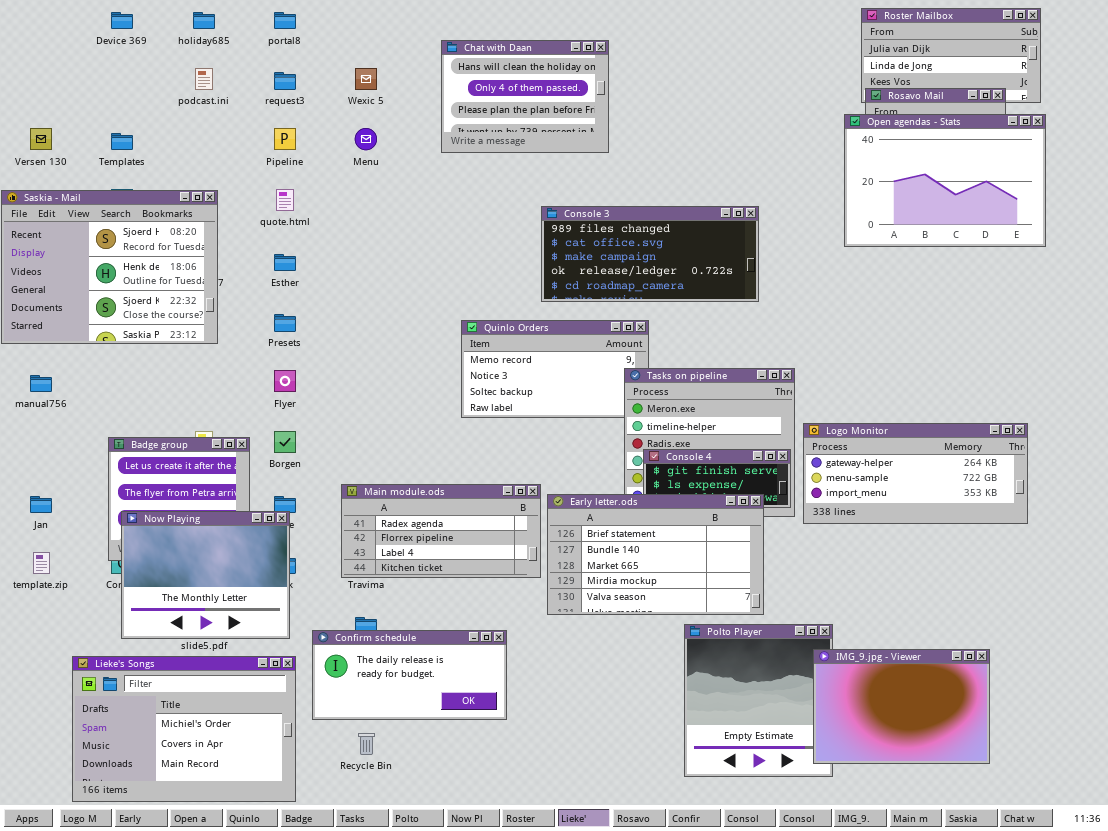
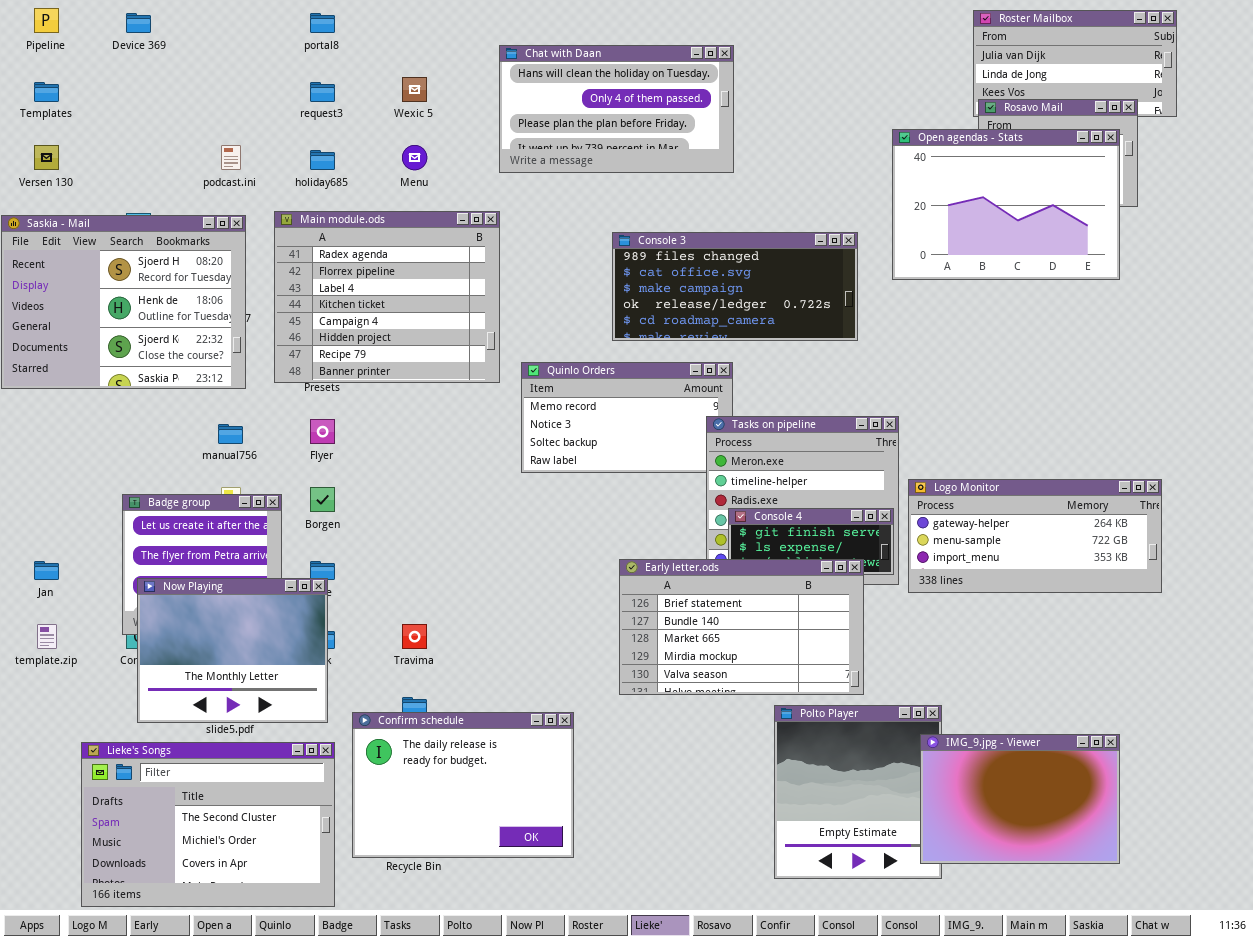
holiday685: [193,12,215,29] -> [310,150,335,170], moved
Chat with Daan: [441,40,609,153] -> [499,45,734,173], resized
podcast.ini: [195,68,213,90] -> [221,145,241,170], moved
Open agendas - Stats: [844,114,1046,247] -> [892,129,1120,280], moved
Pipeline: [274,128,296,150] -> [34,8,59,33], moved
Templates: [111,133,133,150] -> [34,82,59,102], moved
manual756: [30,375,52,392] -> [218,424,243,444], moved
Main module.ods: [341,484,541,578] -> [274,211,500,383], moved, resized
Confirm schedule: [312,630,507,720] -> [352,712,574,858], resized
Lieke's Songs: [72,656,296,802] -> [81,742,335,907], scrolled up 1 row

